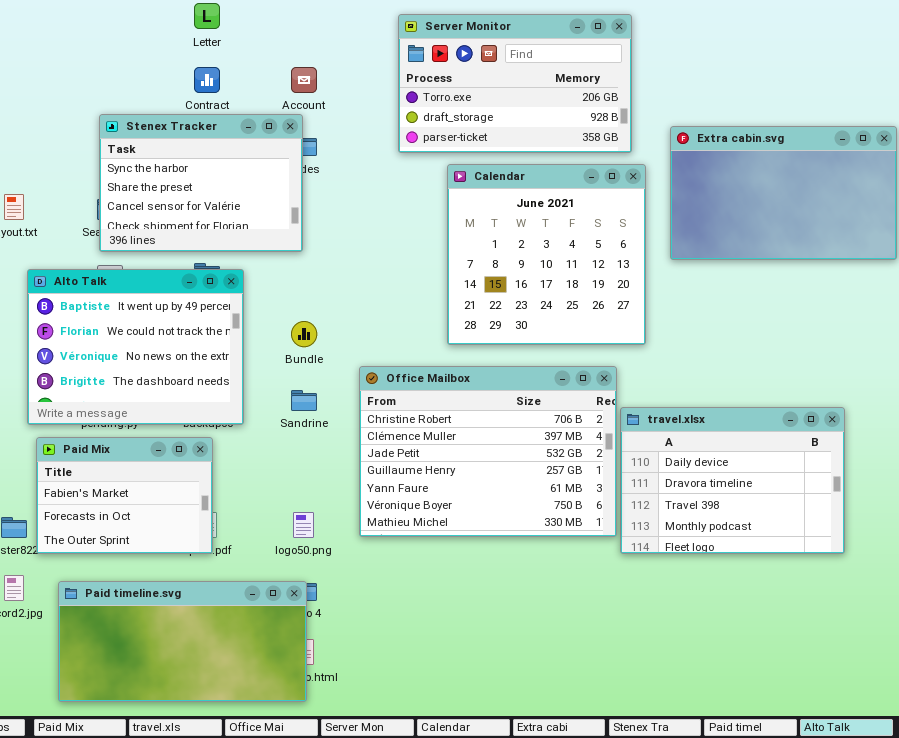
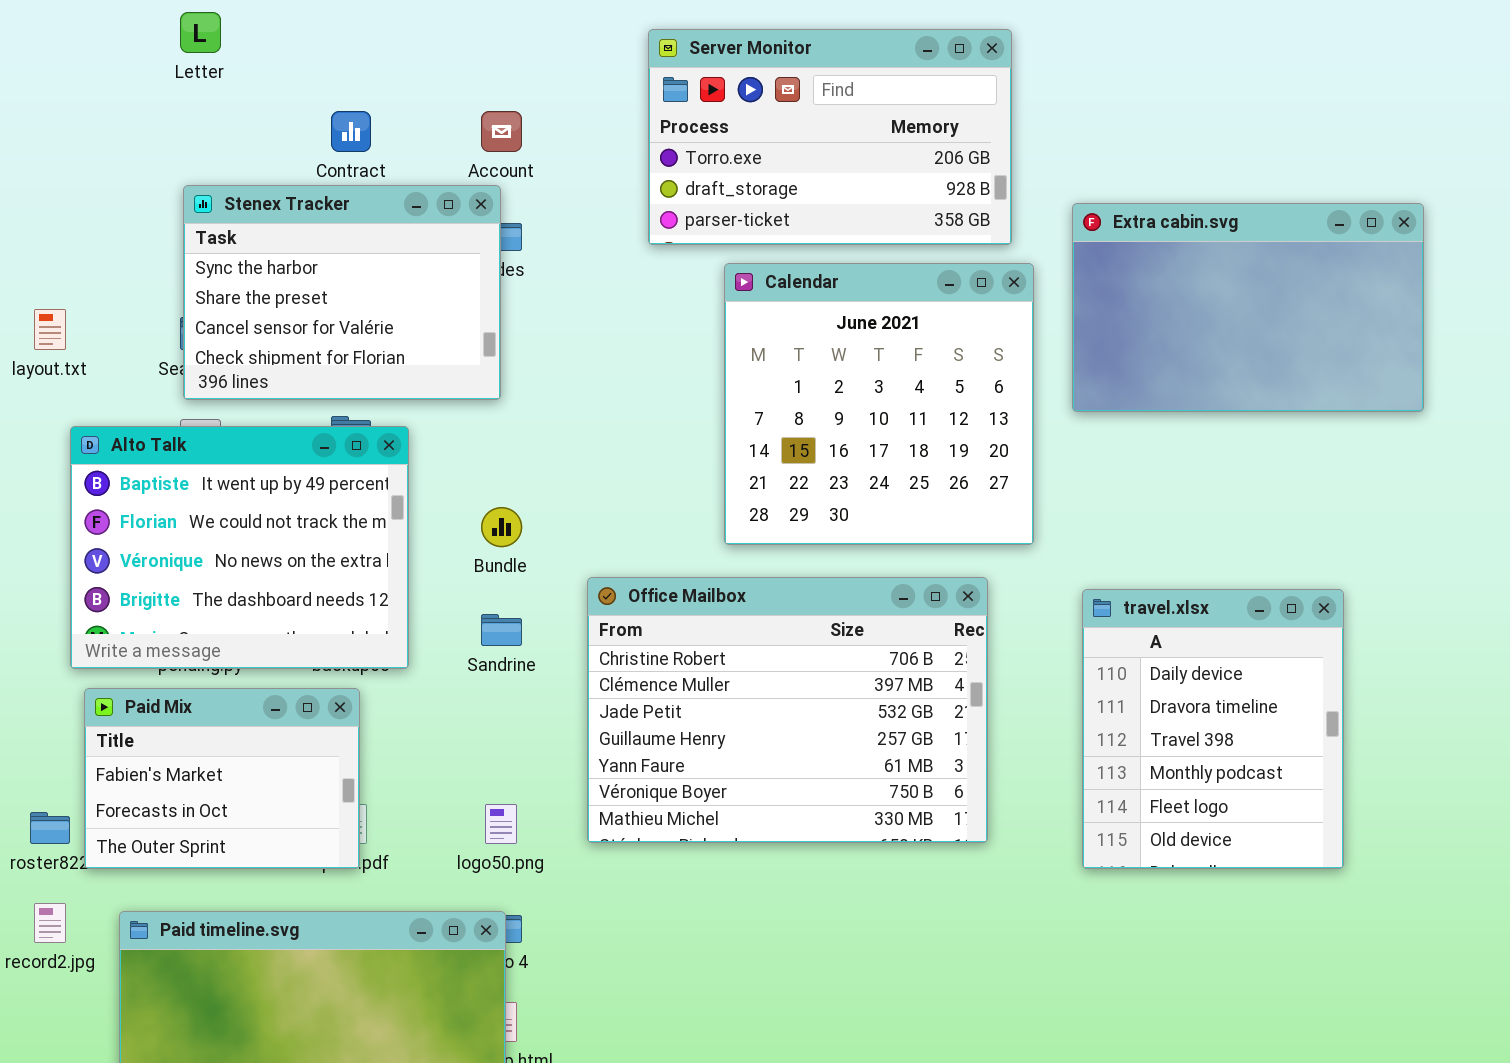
Letter: [194,3,220,29] -> [180,12,221,53], moved
travel.xlsx: [620,407,845,554] -> [1082,589,1344,869], resized

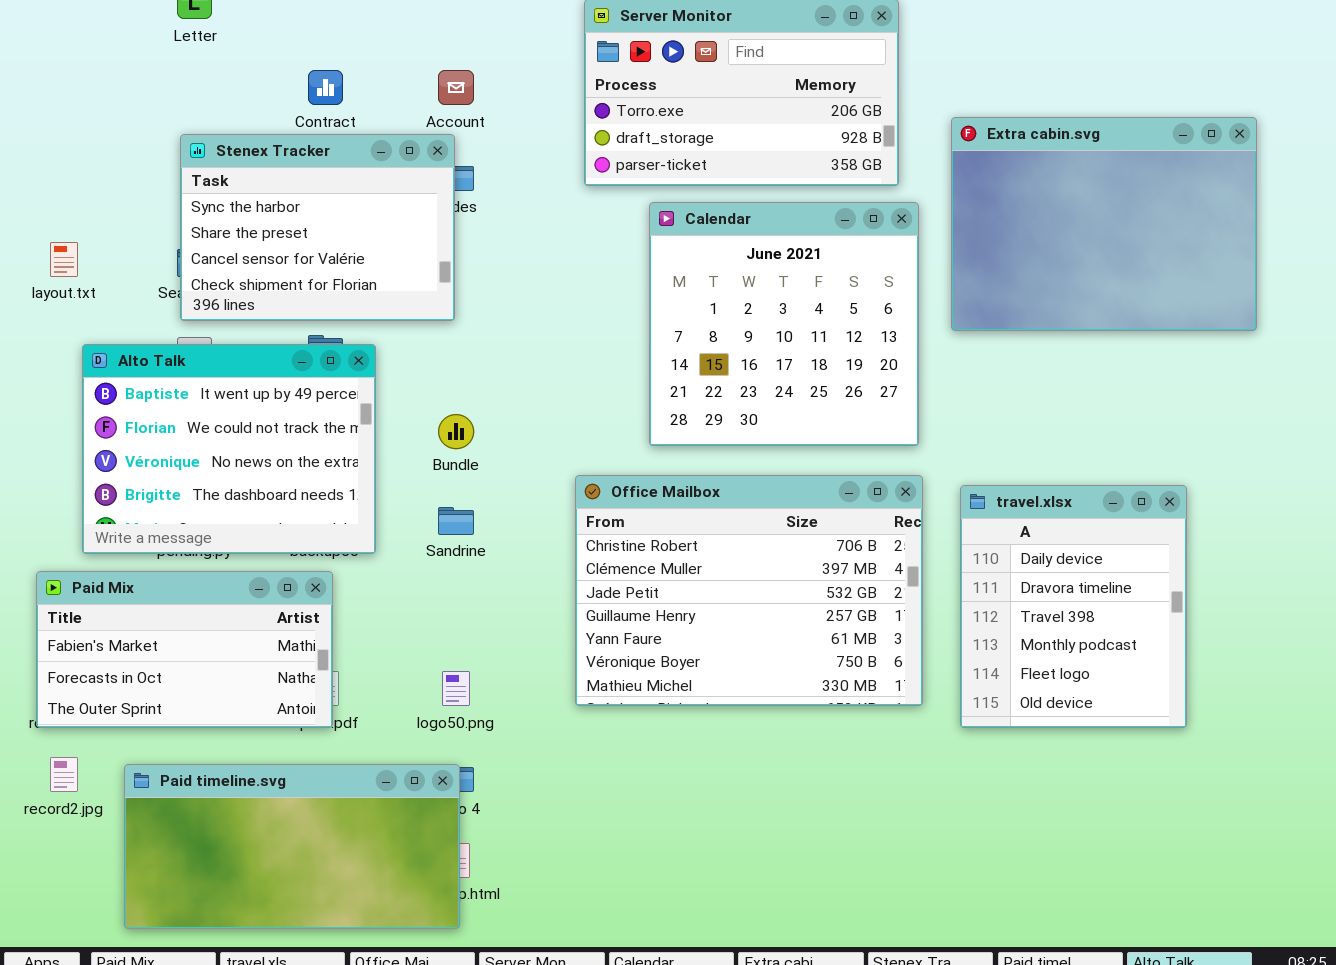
Extra cabin.svg: [1072,203,1424,412] -> [951,117,1257,331], resized
Office Mailbox: [587,577,988,843] -> [575,475,923,706], moved
Paid Mix: [84,688,360,869] -> [36,571,333,728], resized

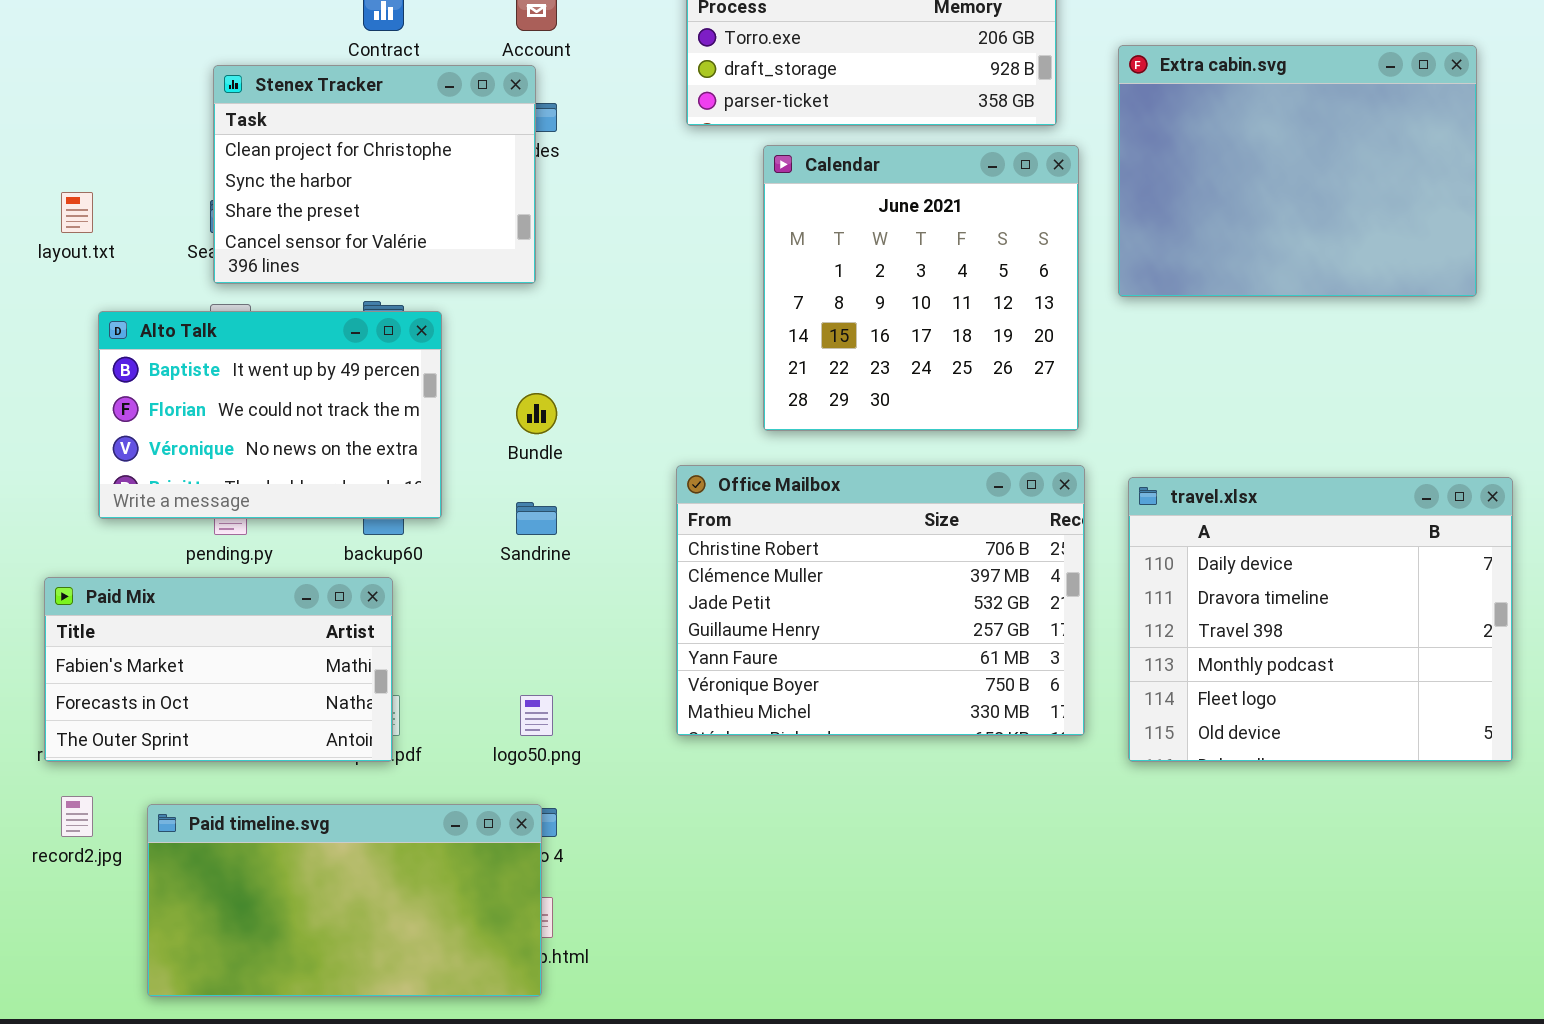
Stenex Tracker: [180,134,455,321] -> [213,65,536,284], scrolled up 1 row
Alto Talk: [82,344,376,554] -> [98,311,442,519], resized
travel.xlsx: [960,485,1187,728] -> [1128,477,1513,762], resized

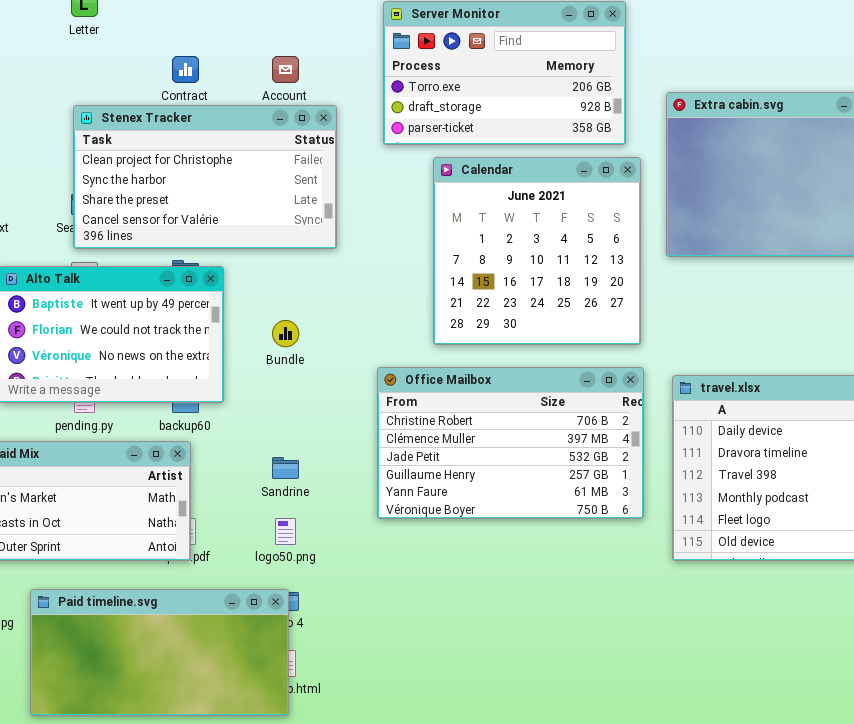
Stenex Tracker: [213,65,536,284] -> [73,105,337,249], resized
Office Mailbox: [676,465,1085,736] -> [377,367,644,519], resized
Sandrine: [516,502,557,535] -> [272,457,299,479], moved

